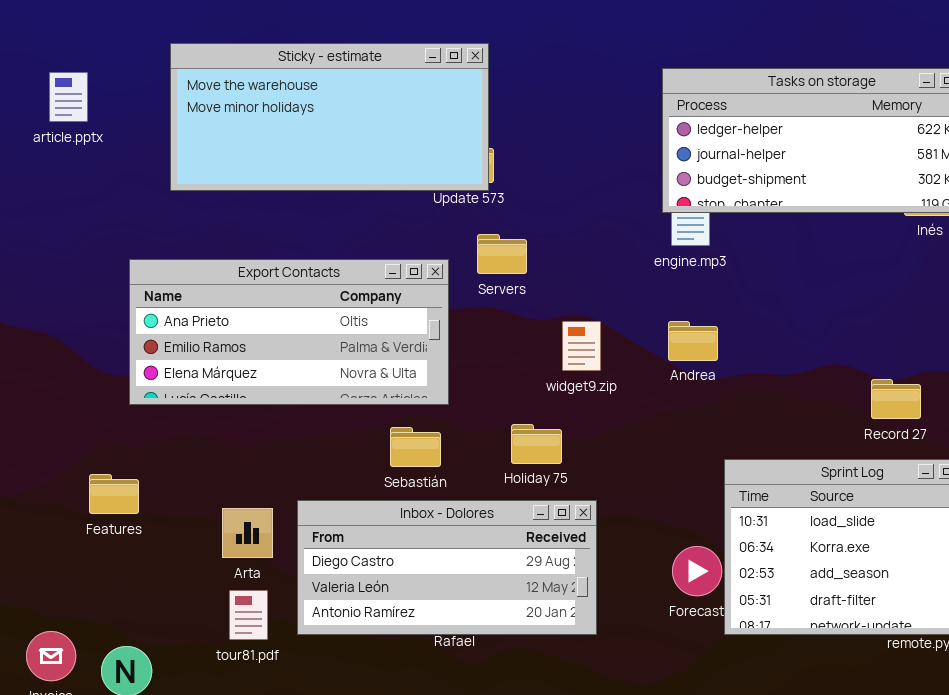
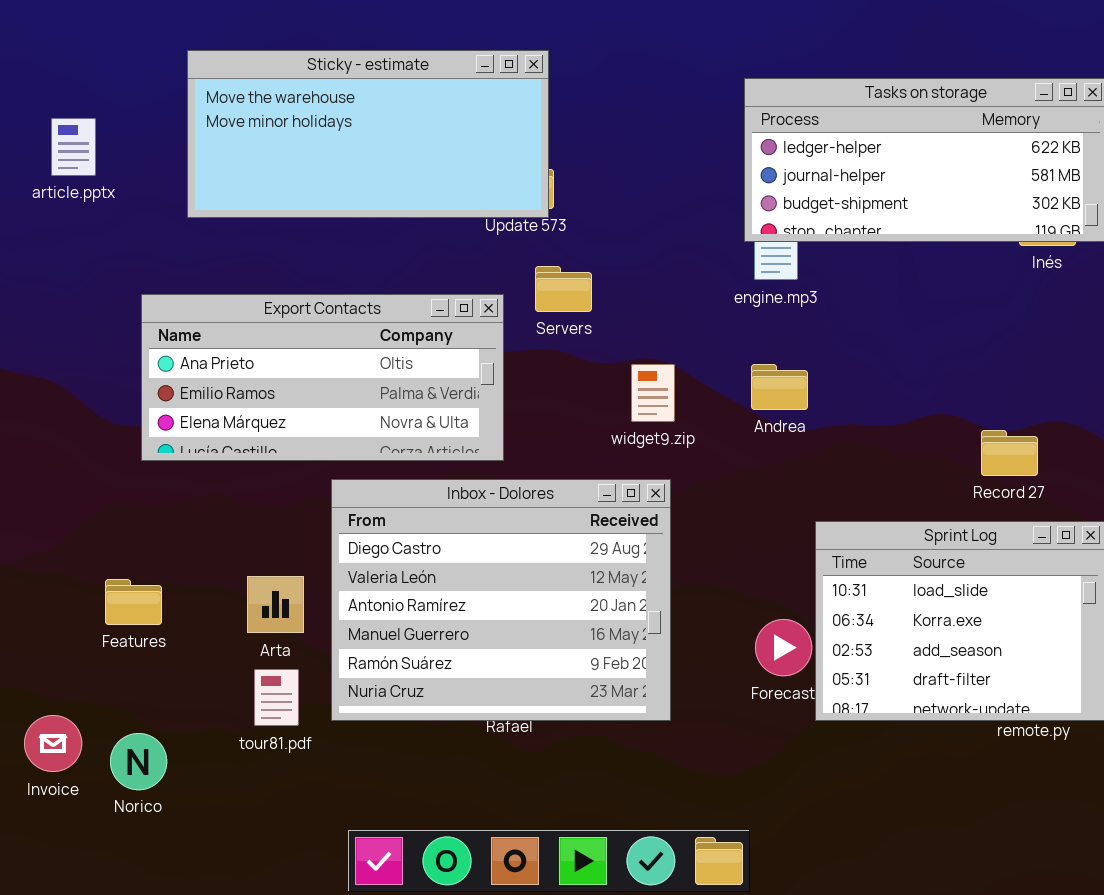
article.pptx: [49,72,88,122] -> [51,118,96,176], moved
Features: [89,474,139,514] -> [105,579,162,625], moved
Inbox - Dolores: [297,500,597,635] -> [331,479,671,721], resized

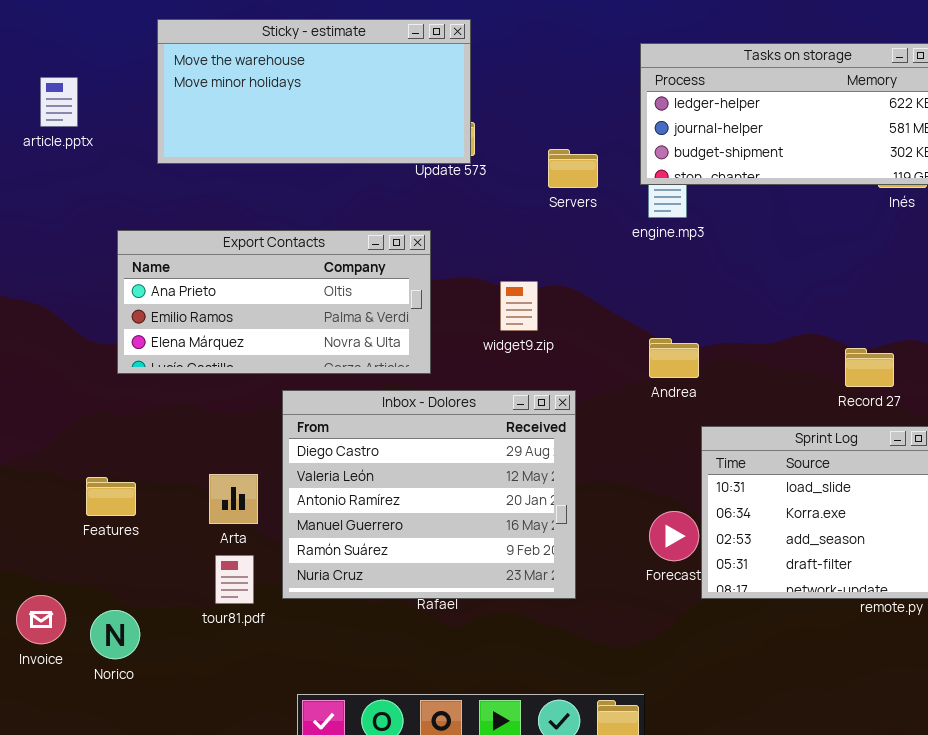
Servers: [535,266,592,312] -> [548,149,598,188], moved
widget9.zip: [631,364,675,422] -> [500,281,538,331], moved
Andrea: [751,364,808,410] -> [649,338,699,378], moved

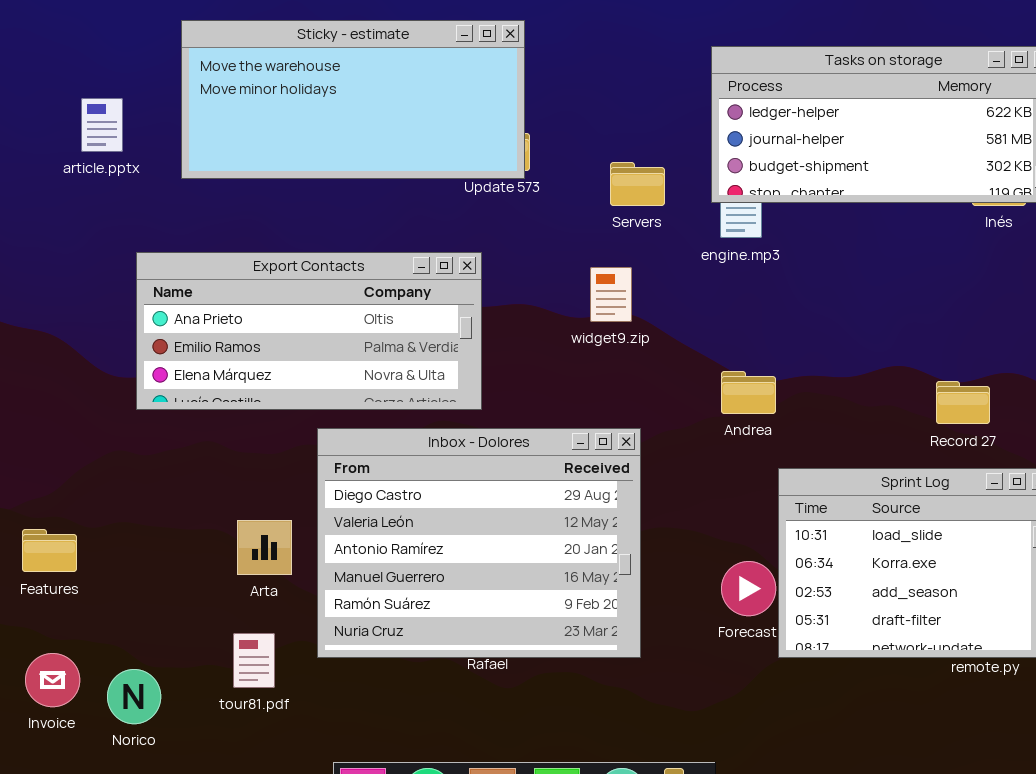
article.pptx: [40,77,78,127] -> [81,98,123,152], moved
widget9.zip: [500,281,538,331] -> [590,267,632,322], moved
Features: [86,477,136,516] -> [22,529,77,572], moved
tour81.pdf: [215,555,254,604] -> [233,633,275,688], moved

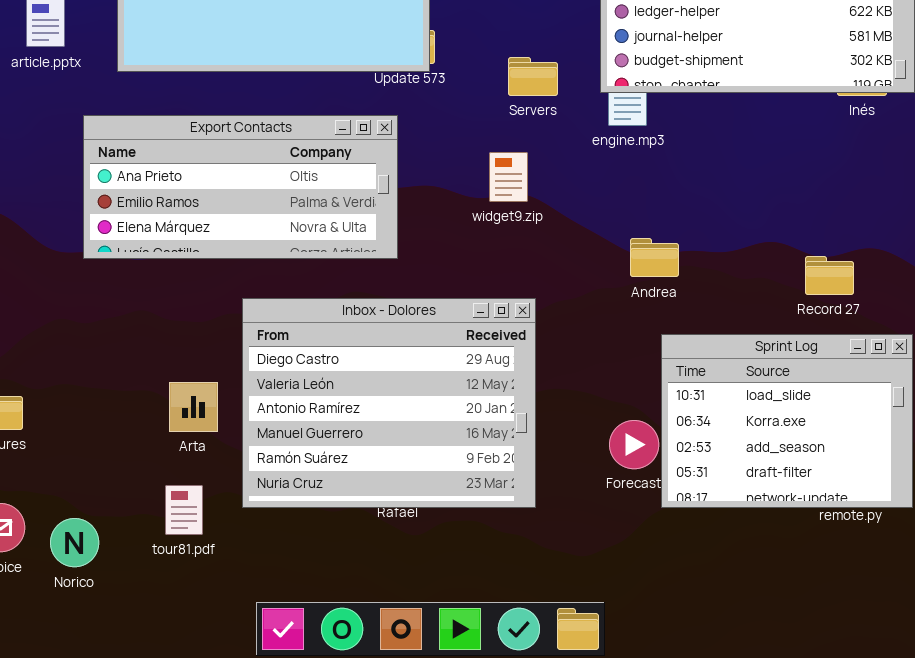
Export Contacts: [136,252,482,410] -> [83,115,398,259], moved
Andrea: [721,371,776,414] -> [630,238,679,277], moved

